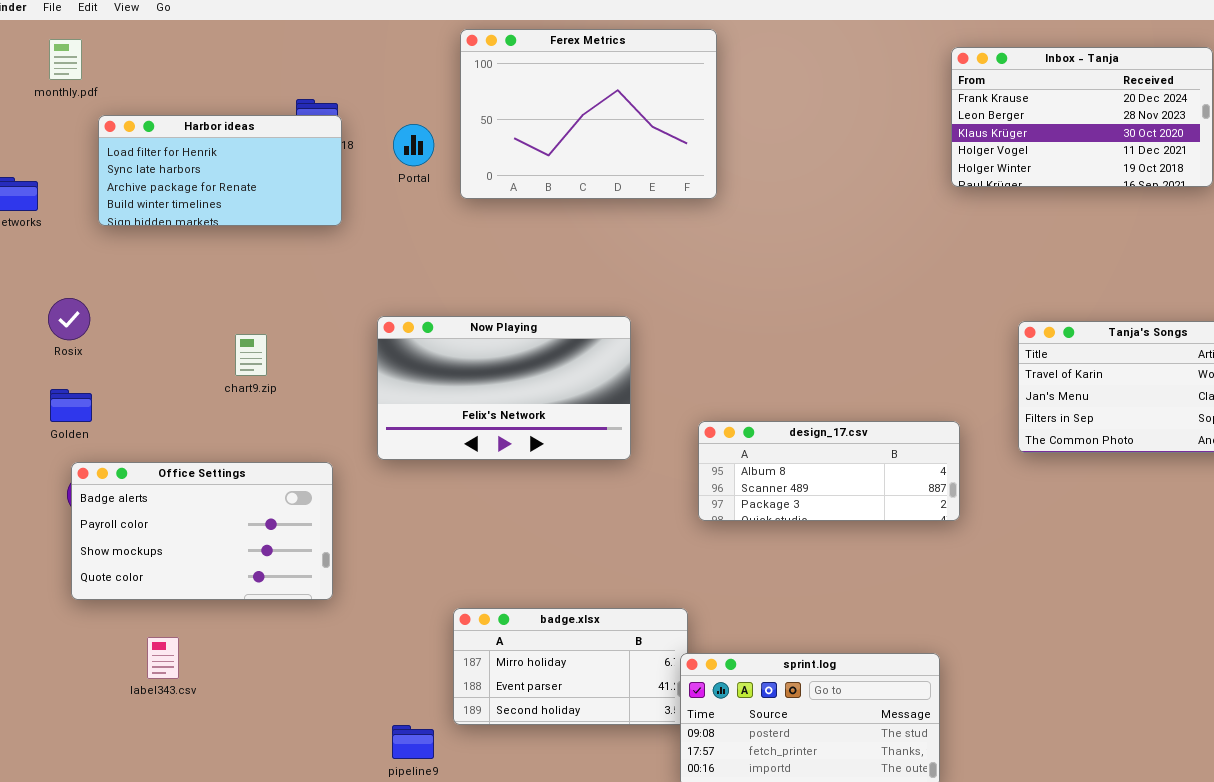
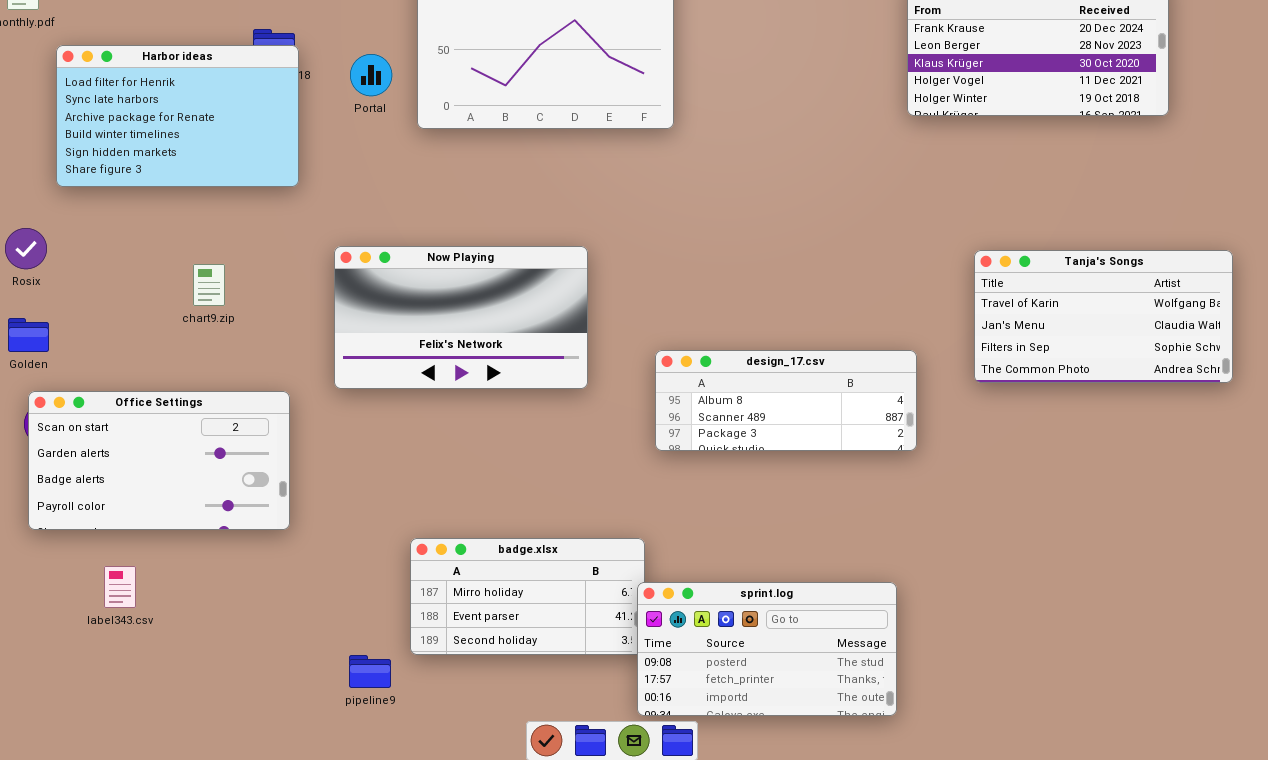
Harbor ideas: [98,115,342,226] -> [56,45,299,187], resized
Office Settings: [71,462,333,600] -> [28,391,290,530], scrolled up 2 rows

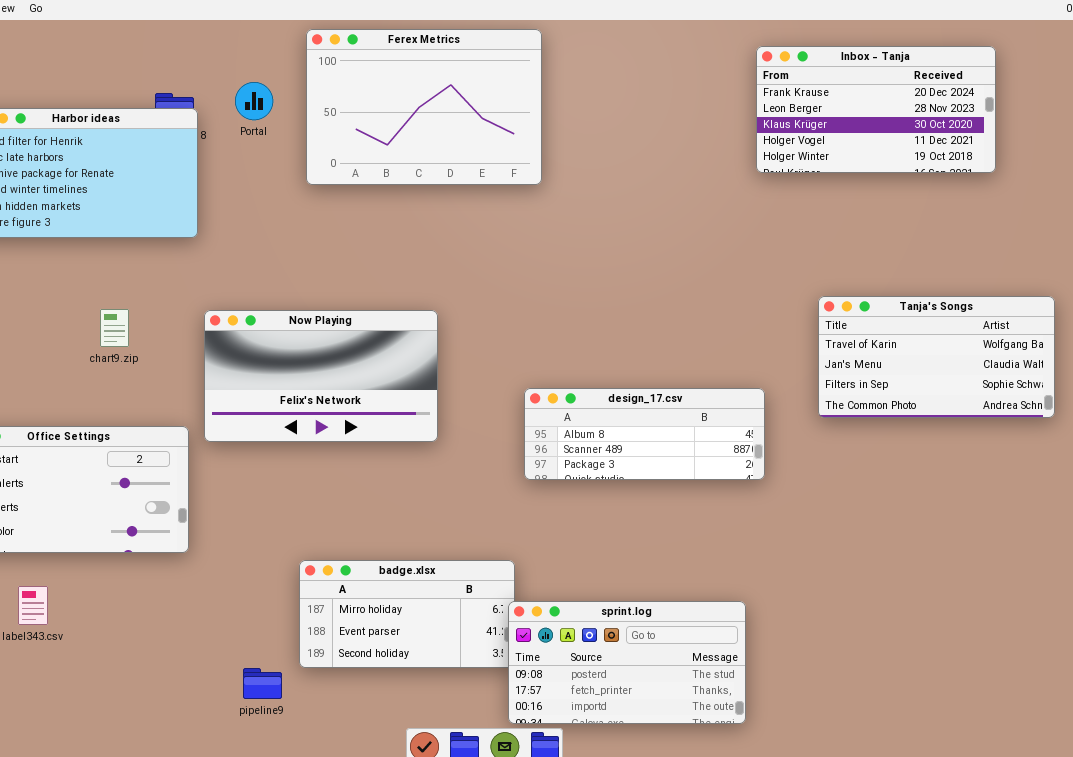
Portal: [350,54,392,96] -> [235,82,273,120], moved
Now Playing: [334,246,588,389] -> [204,310,438,442], moved

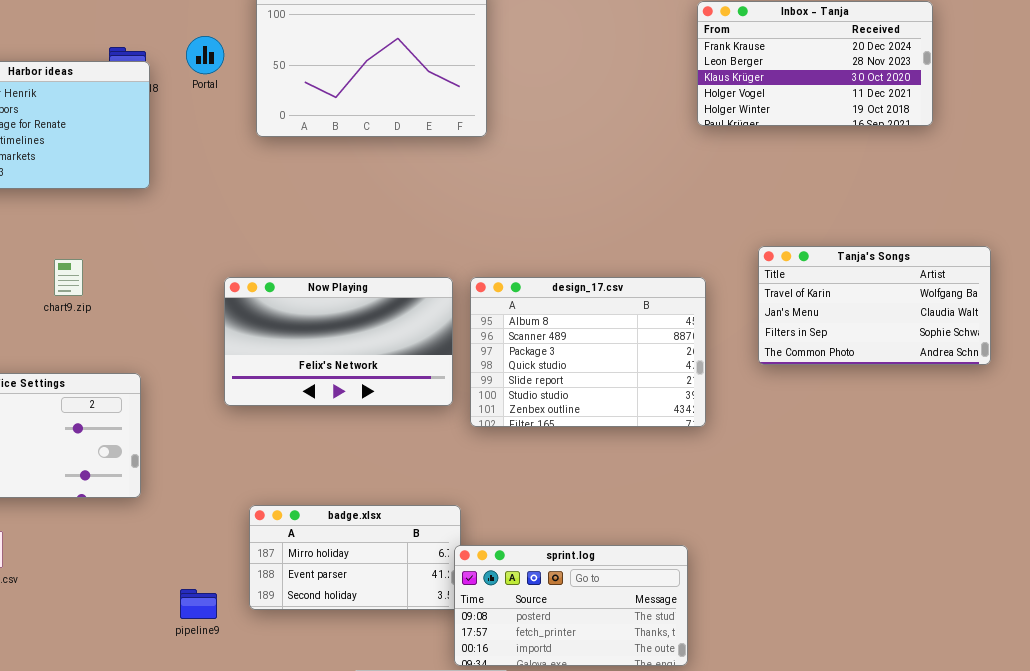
Now Playing: [204,310,438,442] -> [224,277,453,406], moved
design_17.csv: [524,388,765,480] -> [470,277,706,427], resized
pipeline9: [243,668,282,699] -> [180,589,217,619], moved

